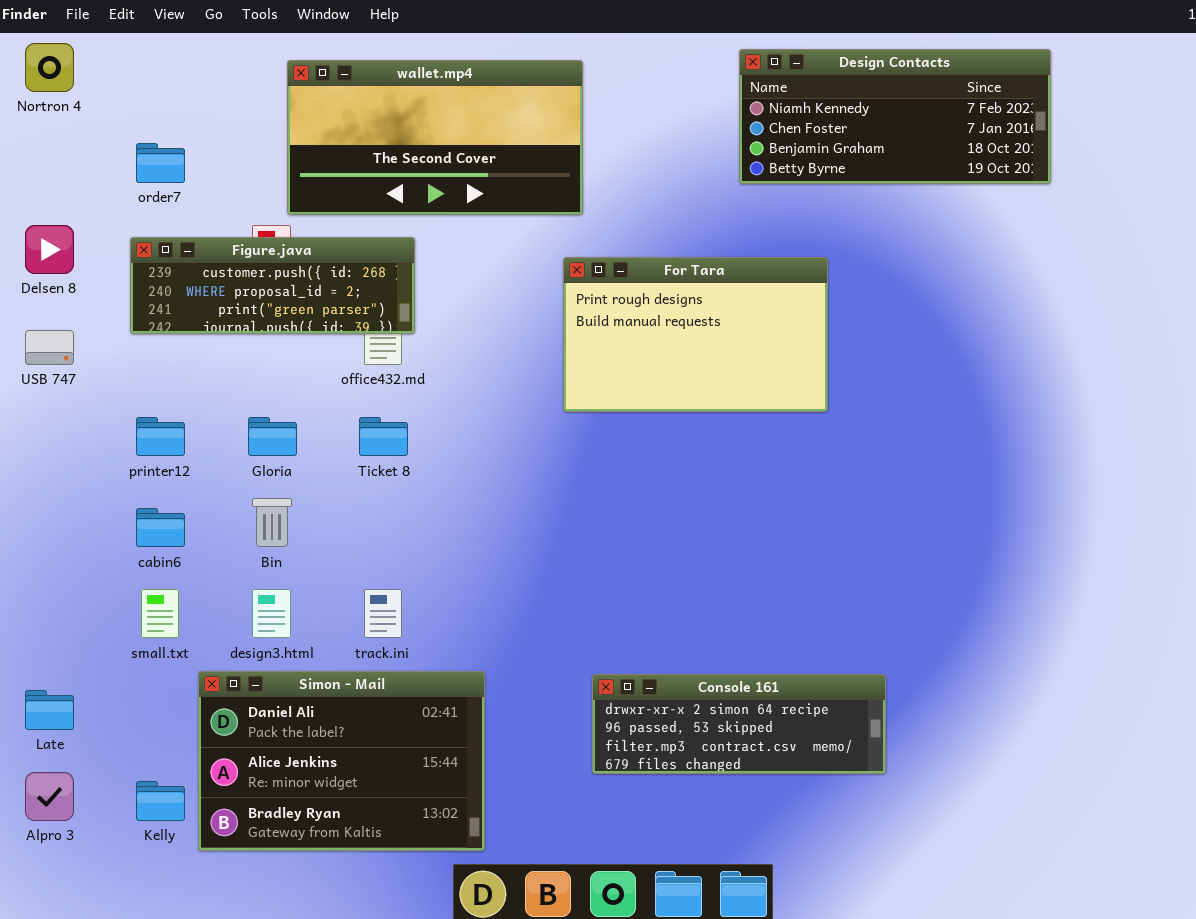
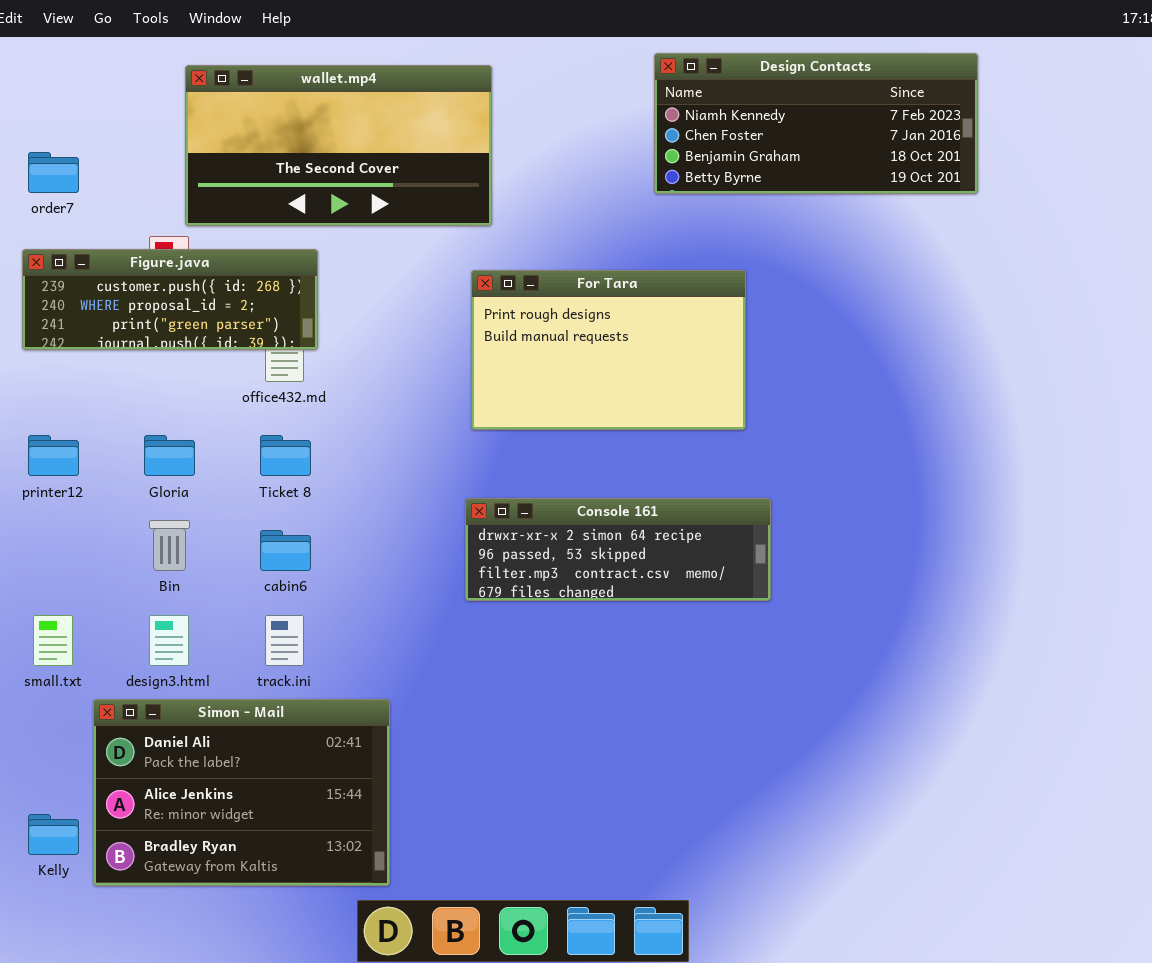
cabin6: [136,508,185,547] -> [260,530,311,571], moved
Console 161: [592,674,886,774] -> [465,498,771,601], moved

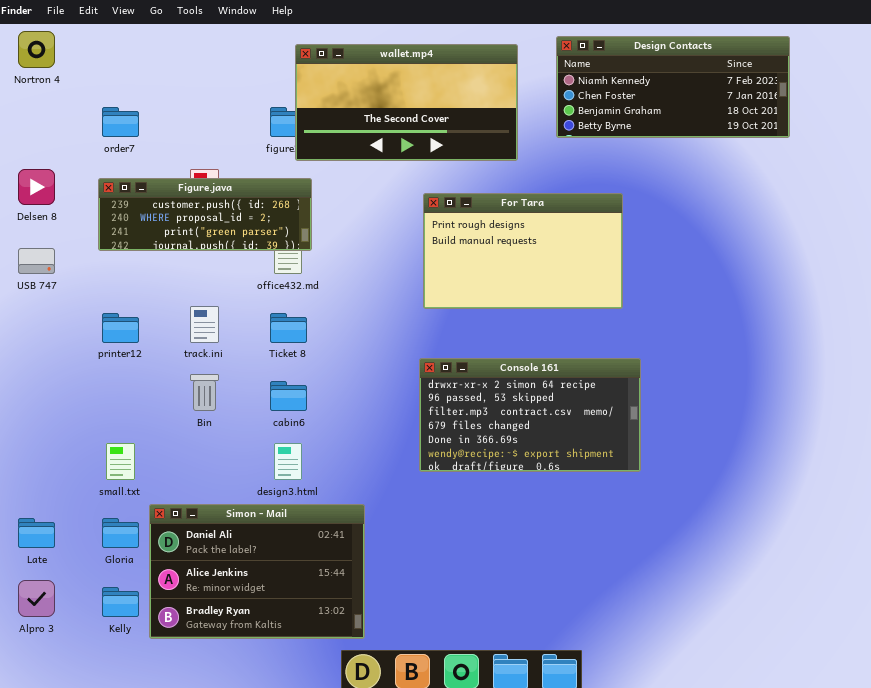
wallet.mp4: [185,65,492,226] -> [295,44,518,161], moved
Gloria: [144,435,195,476] -> [102,518,139,548], moved
Console 161: [465,498,771,601] -> [419,358,641,472], resized
design3.html: [149,615,189,666] -> [274,443,302,480], moved
track.ini: [265,615,304,666] -> [190,306,219,343], moved

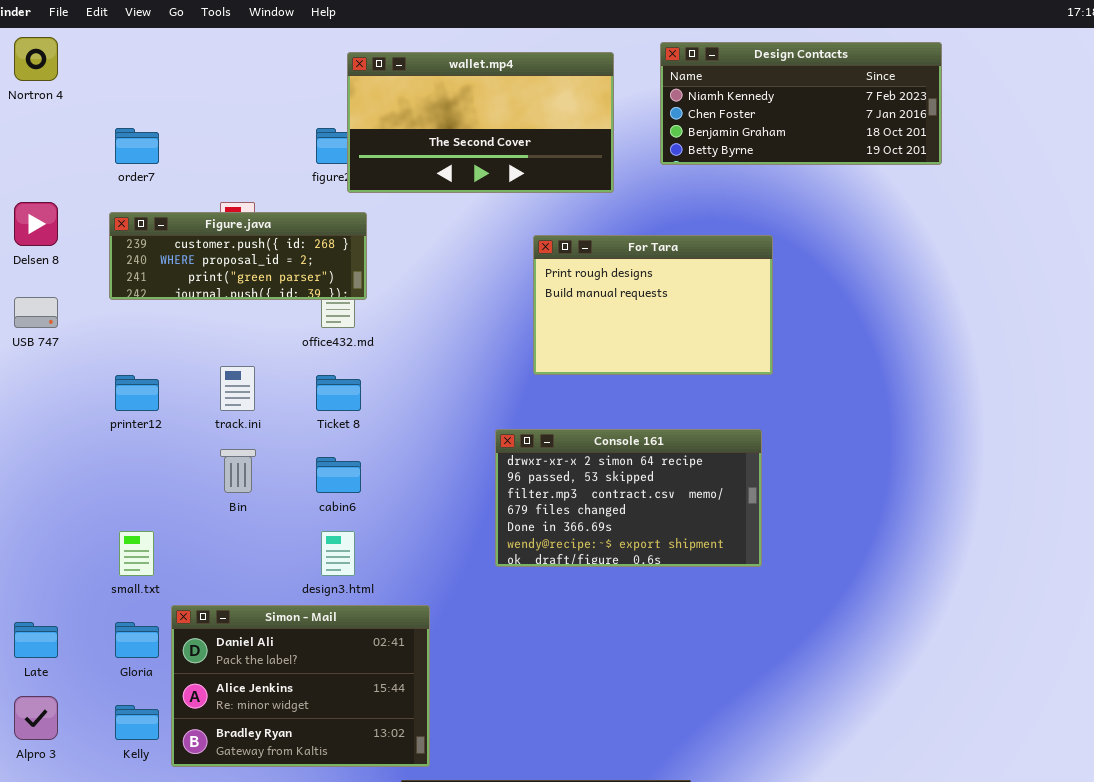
For Tara: [423,193,623,309] -> [533,235,773,375], moved

